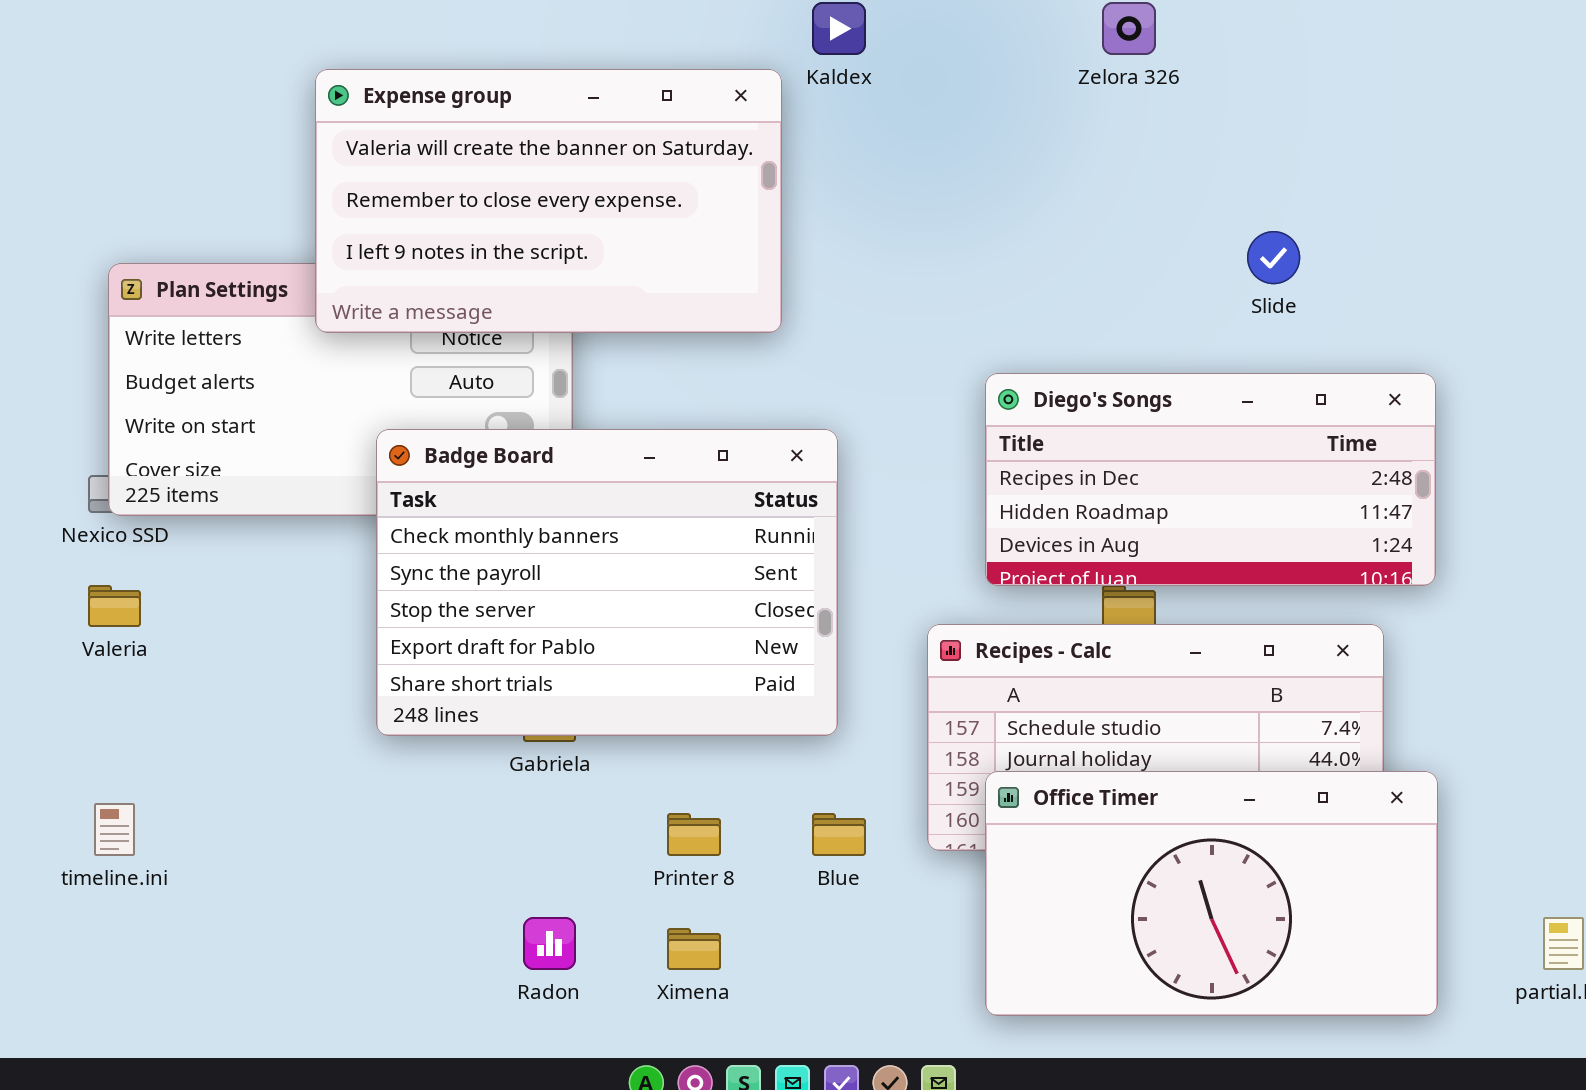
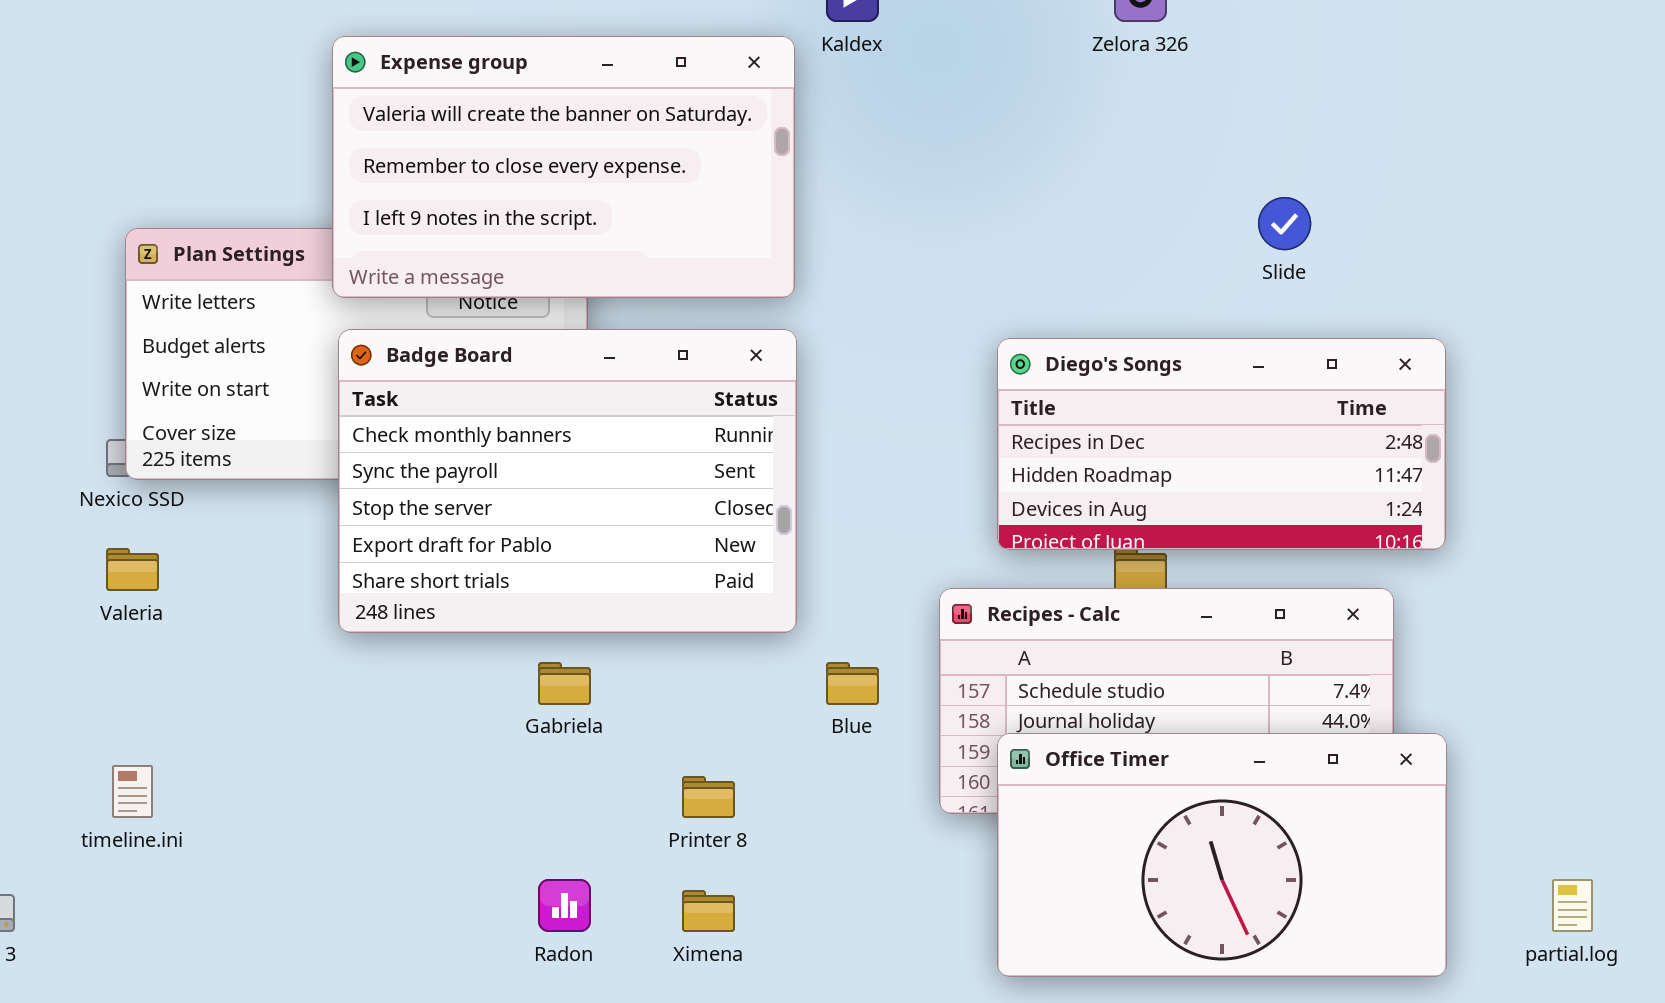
Badge Board: [376,429,838,736] -> [338,329,797,633], moved
Blue: [812,813,866,856] -> [826,662,879,705], moved

